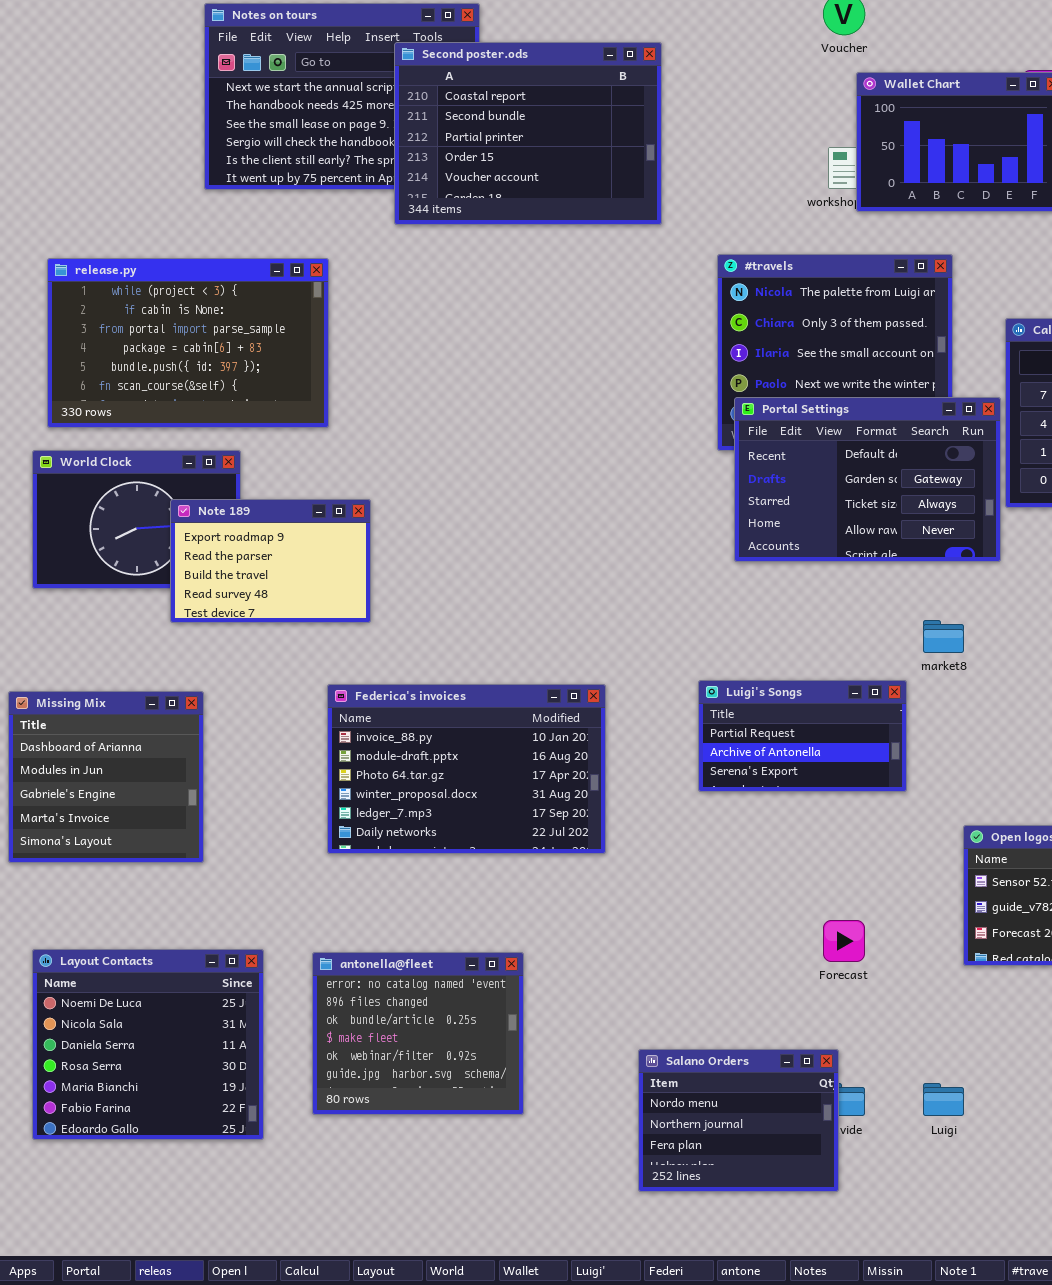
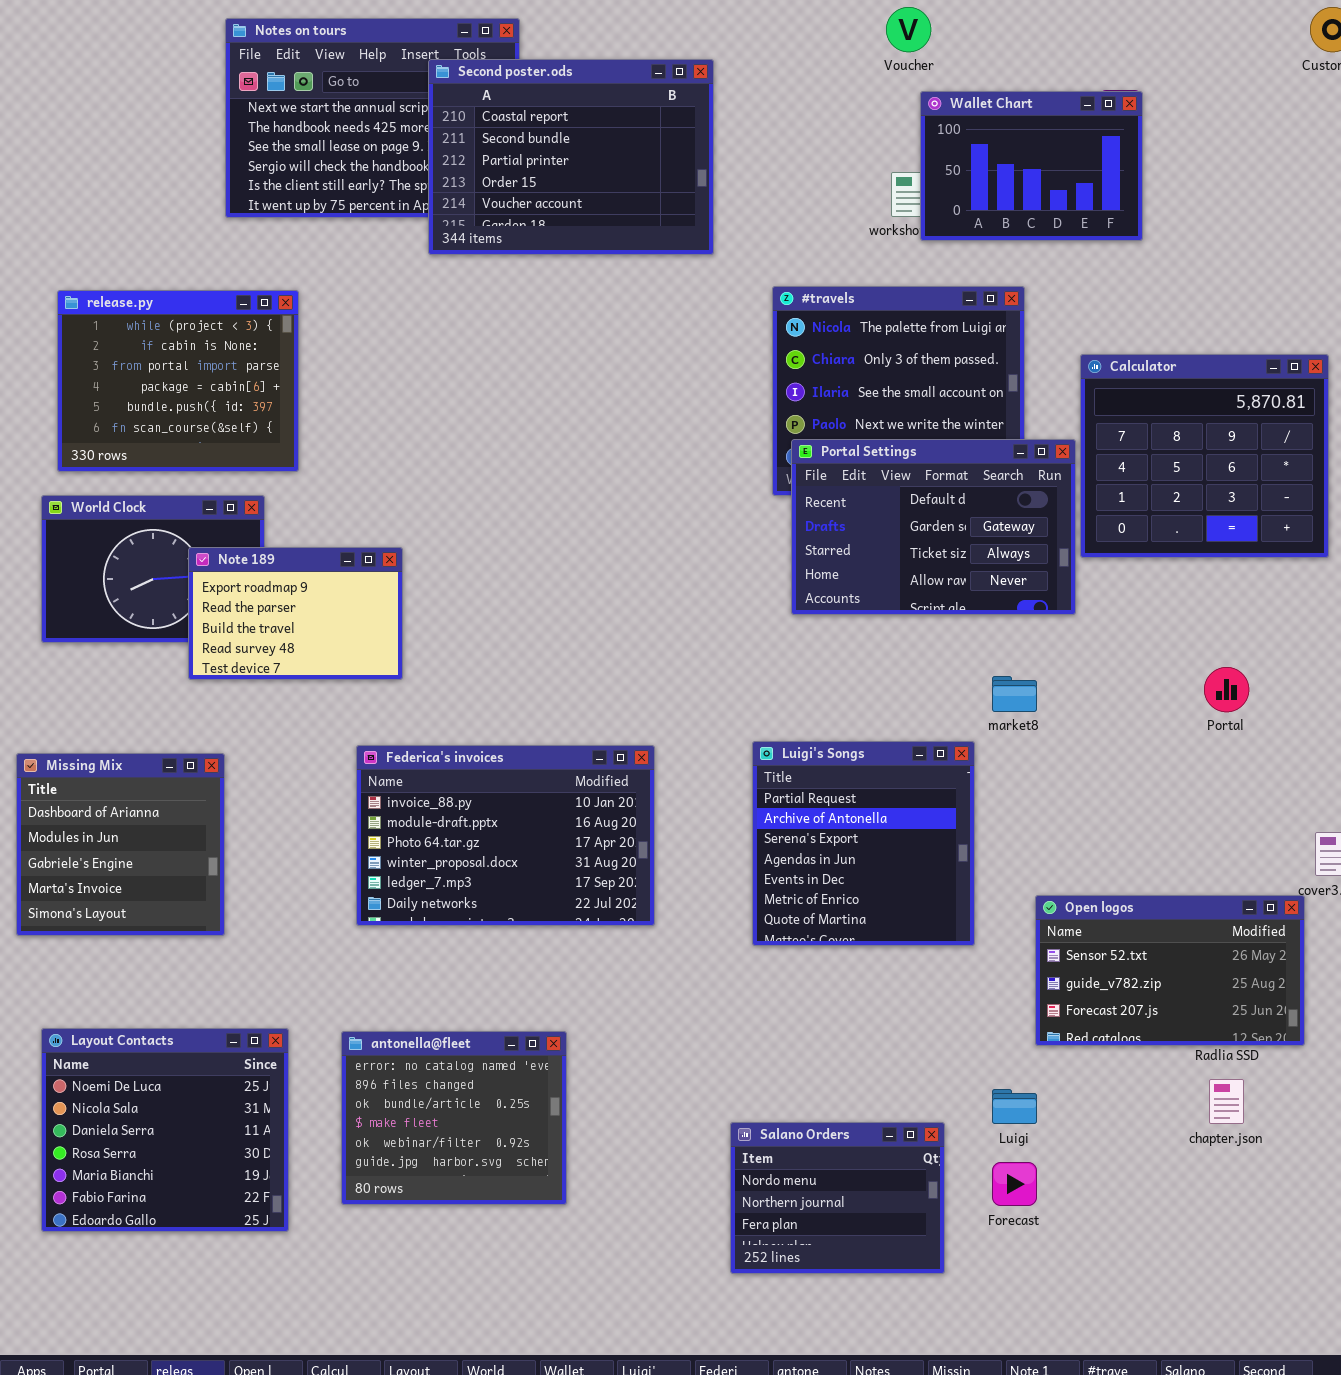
release.py: [47,258,329,428] -> [57,290,299,472], resized
Luigi's Songs: [698,680,907,792] -> [752,741,975,946], resized
Forecast: [823,920,865,962] -> [992,1162,1037,1206], moved
Salano Orders: [638,1049,839,1192] -> [730,1122,945,1274], moved
Luigi: [923,1083,964,1116] -> [992,1089,1037,1124], moved

